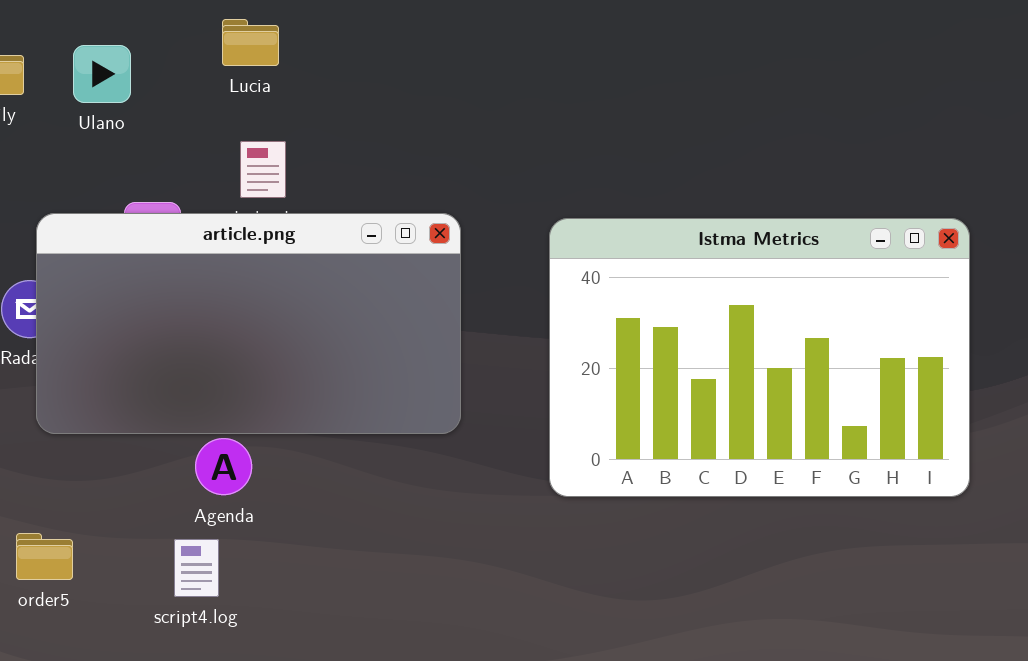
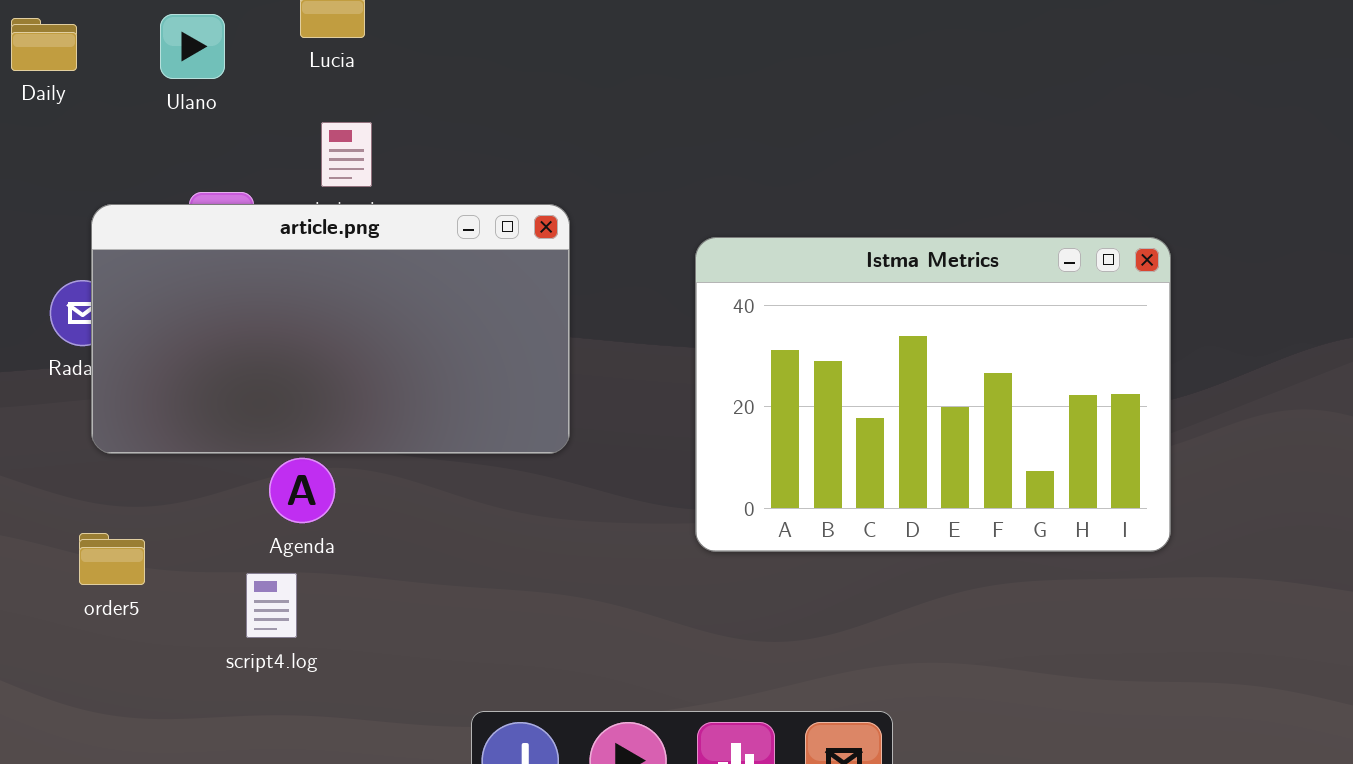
Ulano: [73,45,131,103] -> [160,14,225,79], moved
Istma Metrics: [549,218,970,497] -> [695,237,1171,552], moved
order5: [16,533,73,580] -> [79,533,145,585], moved

